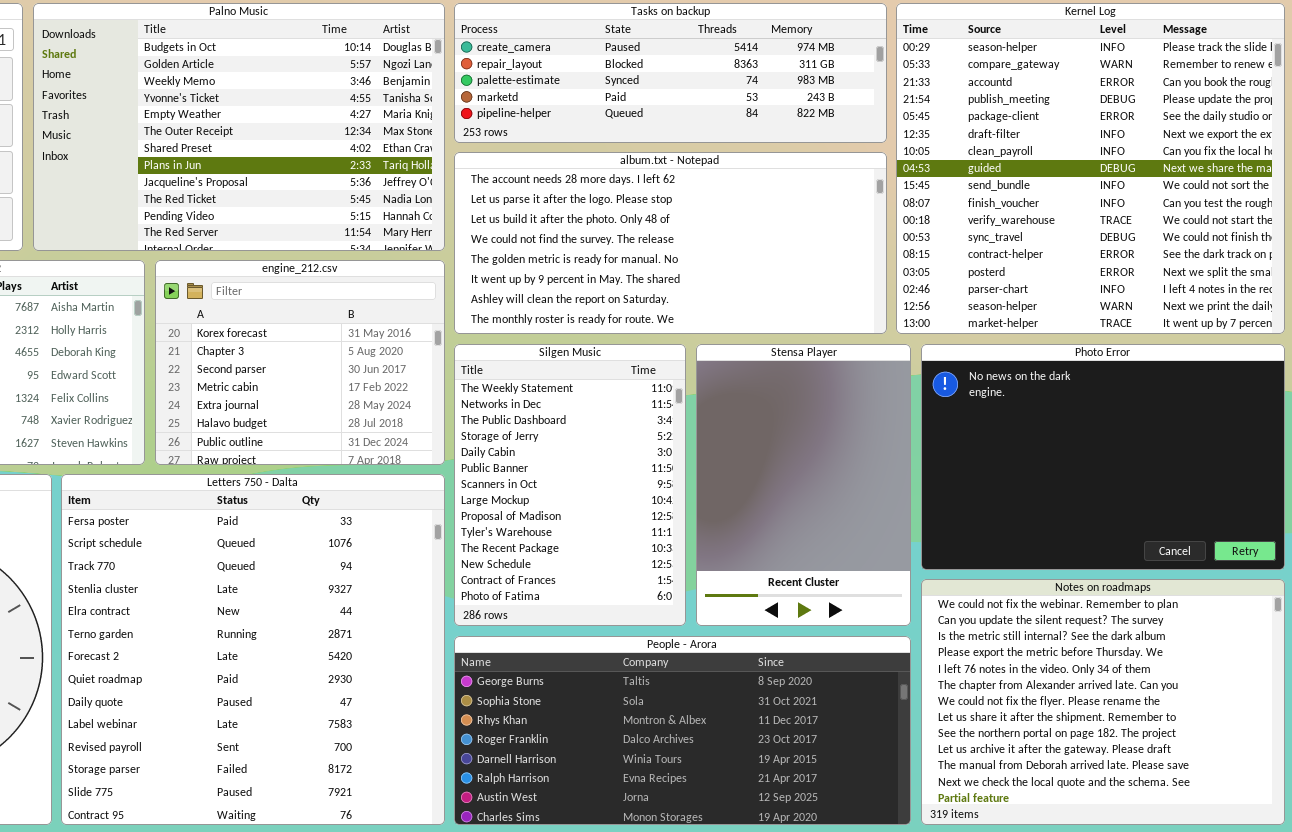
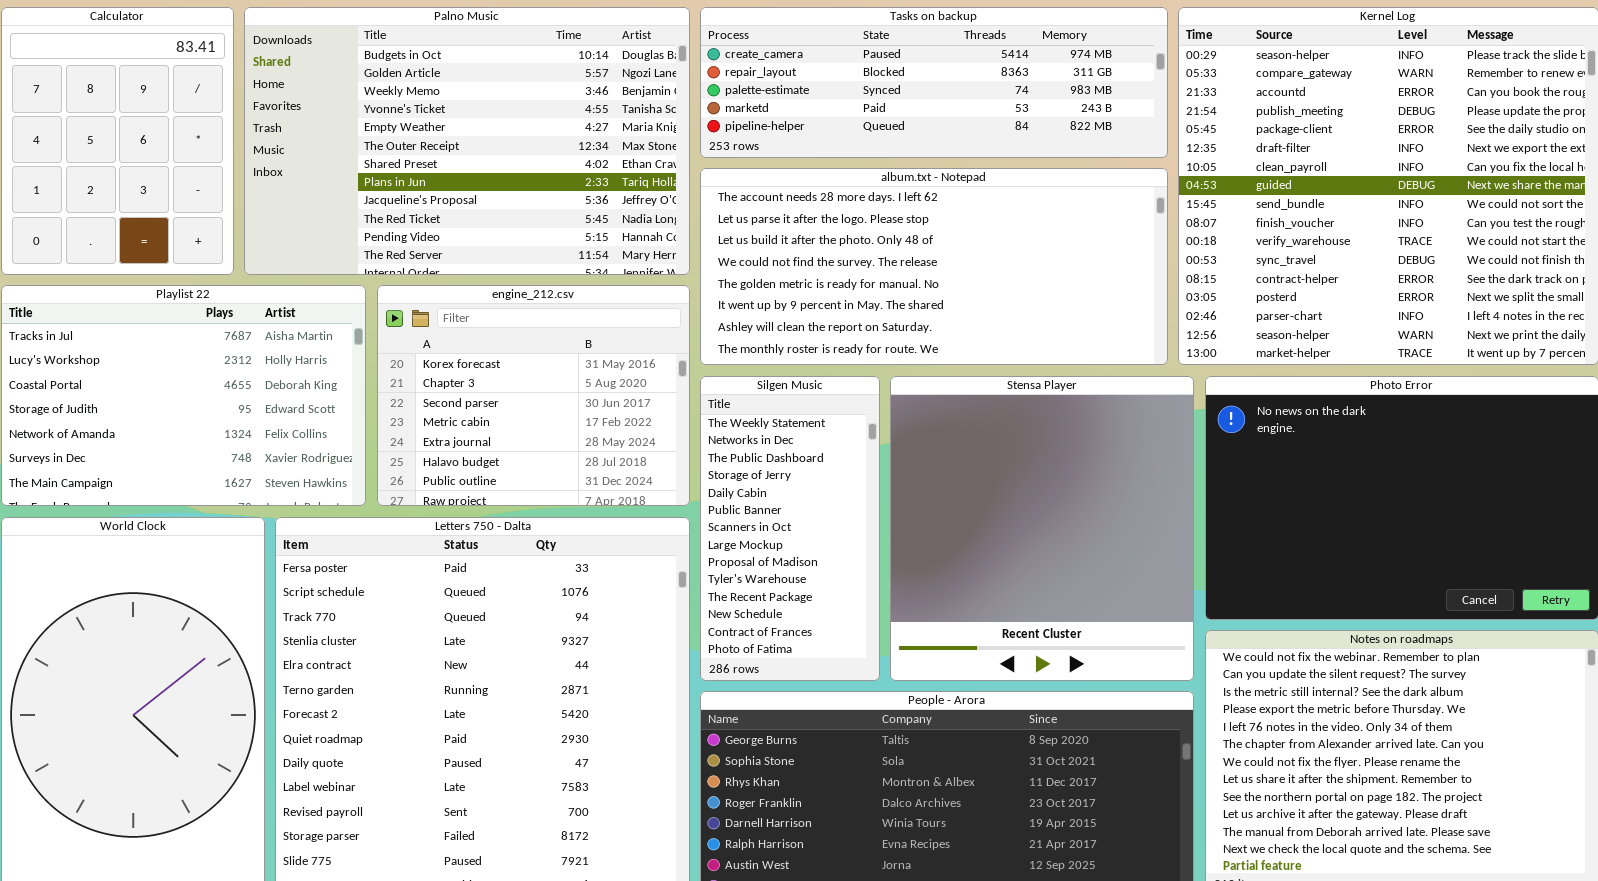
Silgen Music: [454,344,686,626] -> [700,376,880,681], resized
Stensa Player: [696,344,911,626] -> [890,376,1194,681], resized

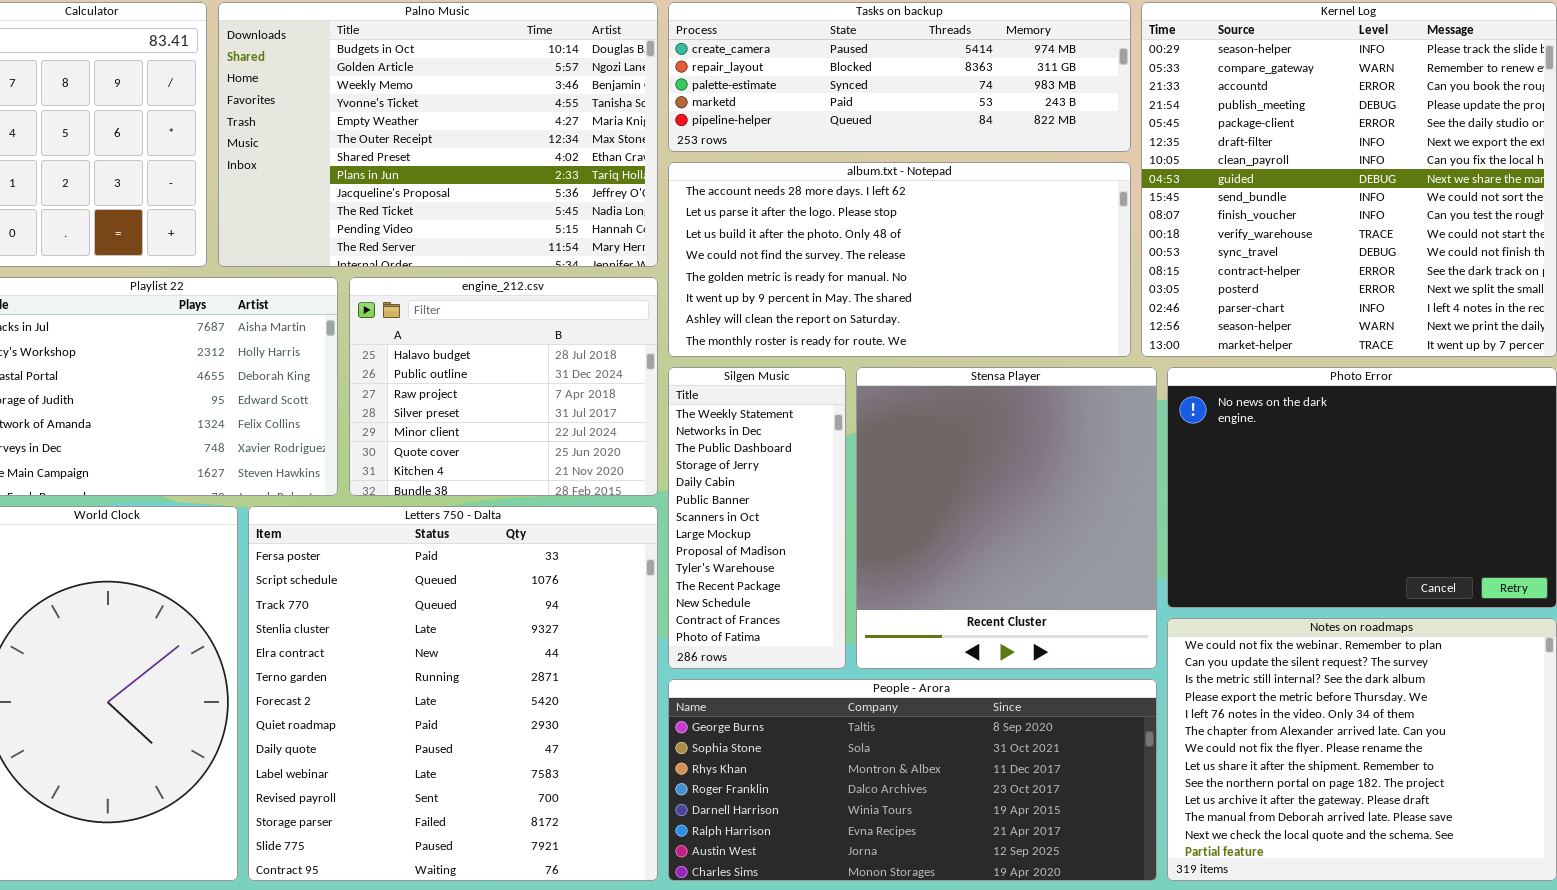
engine_212.csv: [377,285,690,506] -> [349,277,658,496], scrolled down 5 rows

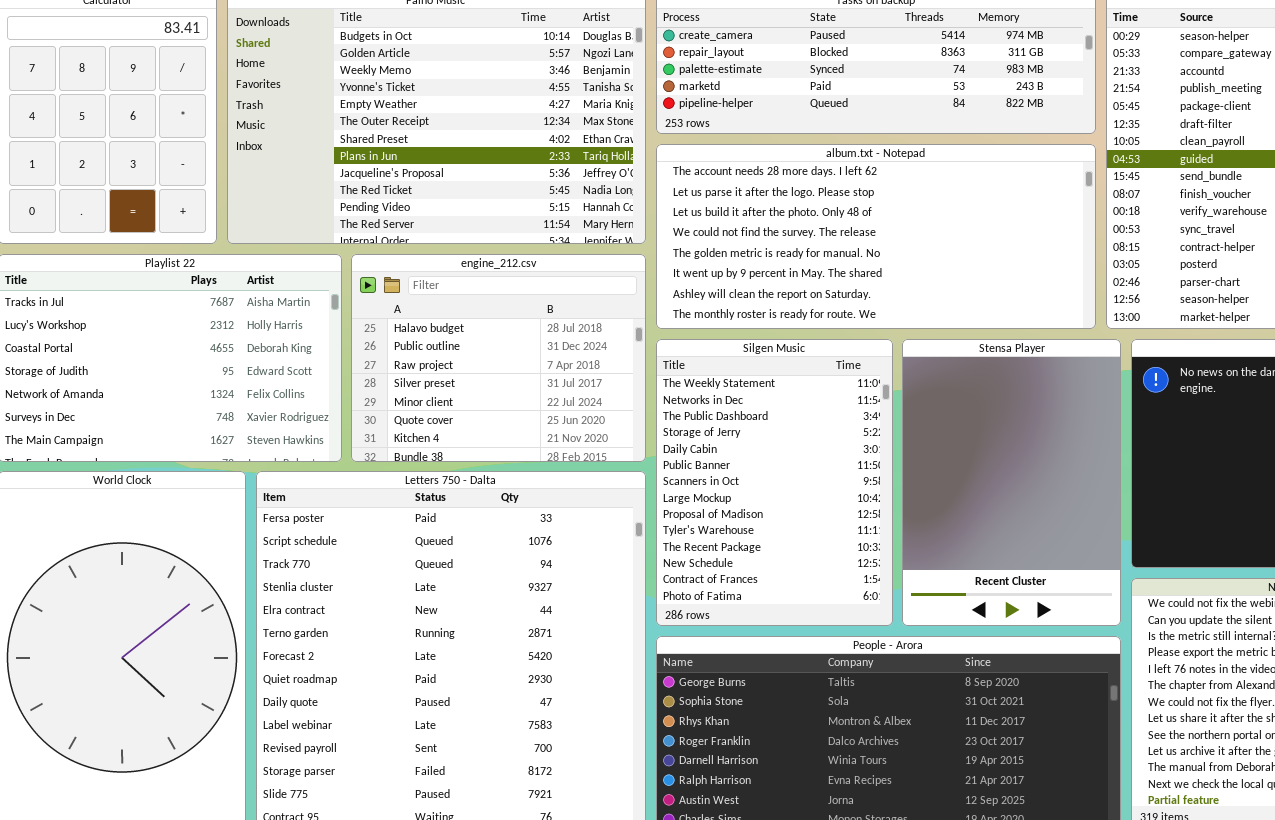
Silgen Music: [668,367,846,669] -> [656,339,893,626], resized
Stensa Player: [856,367,1157,669] -> [902,339,1121,626], resized

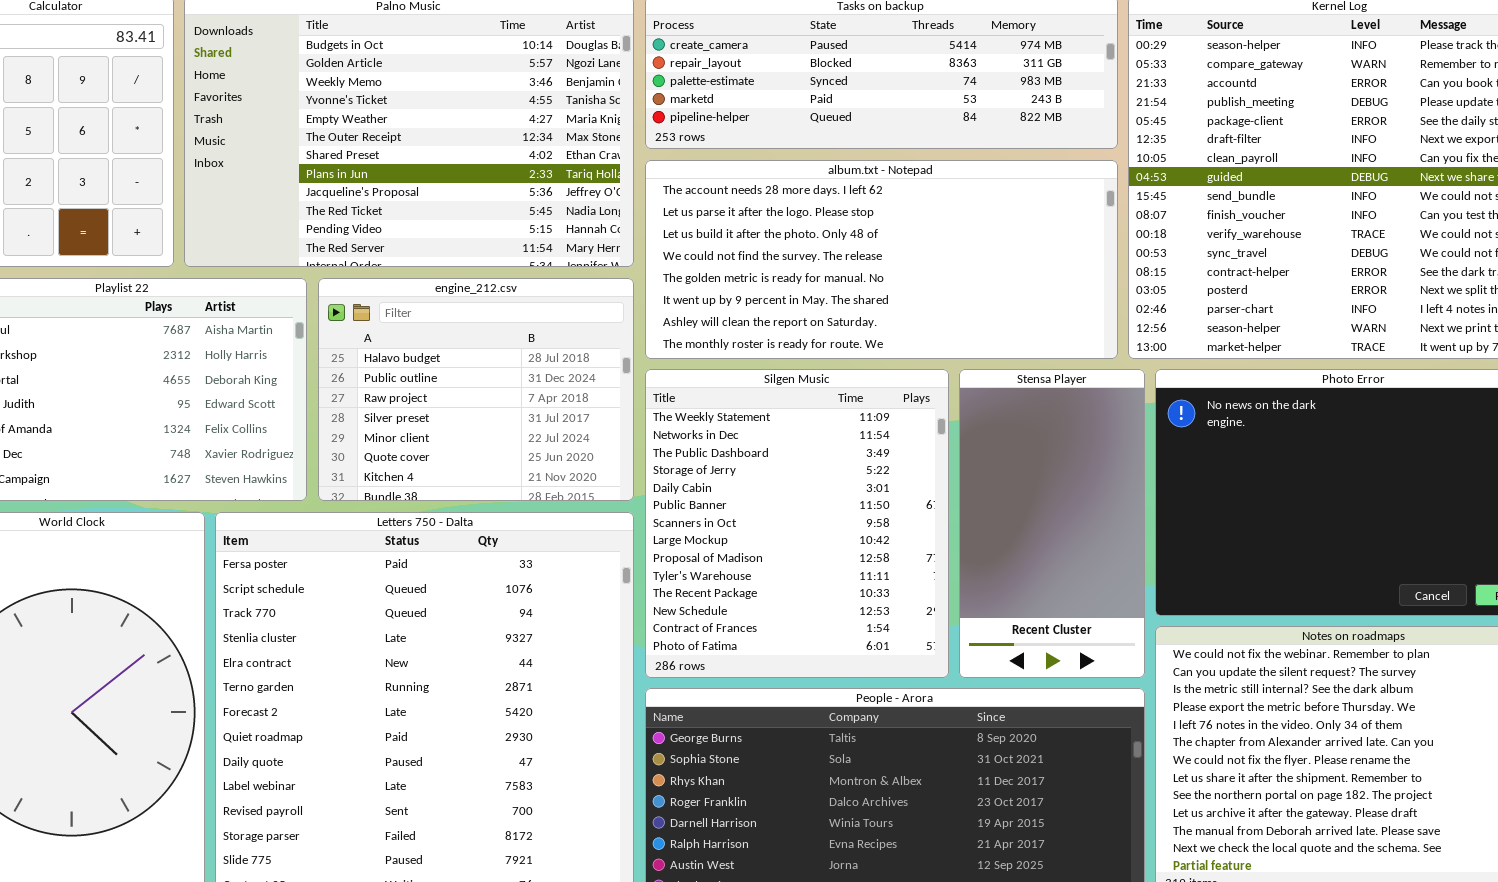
Silgen Music: [656,339,893,626] -> [645,369,949,678], resized
Stensa Player: [902,339,1121,626] -> [959,369,1145,678], resized

